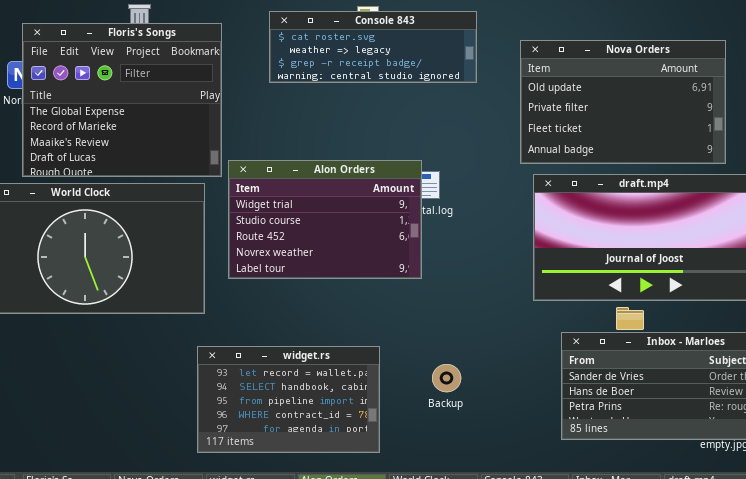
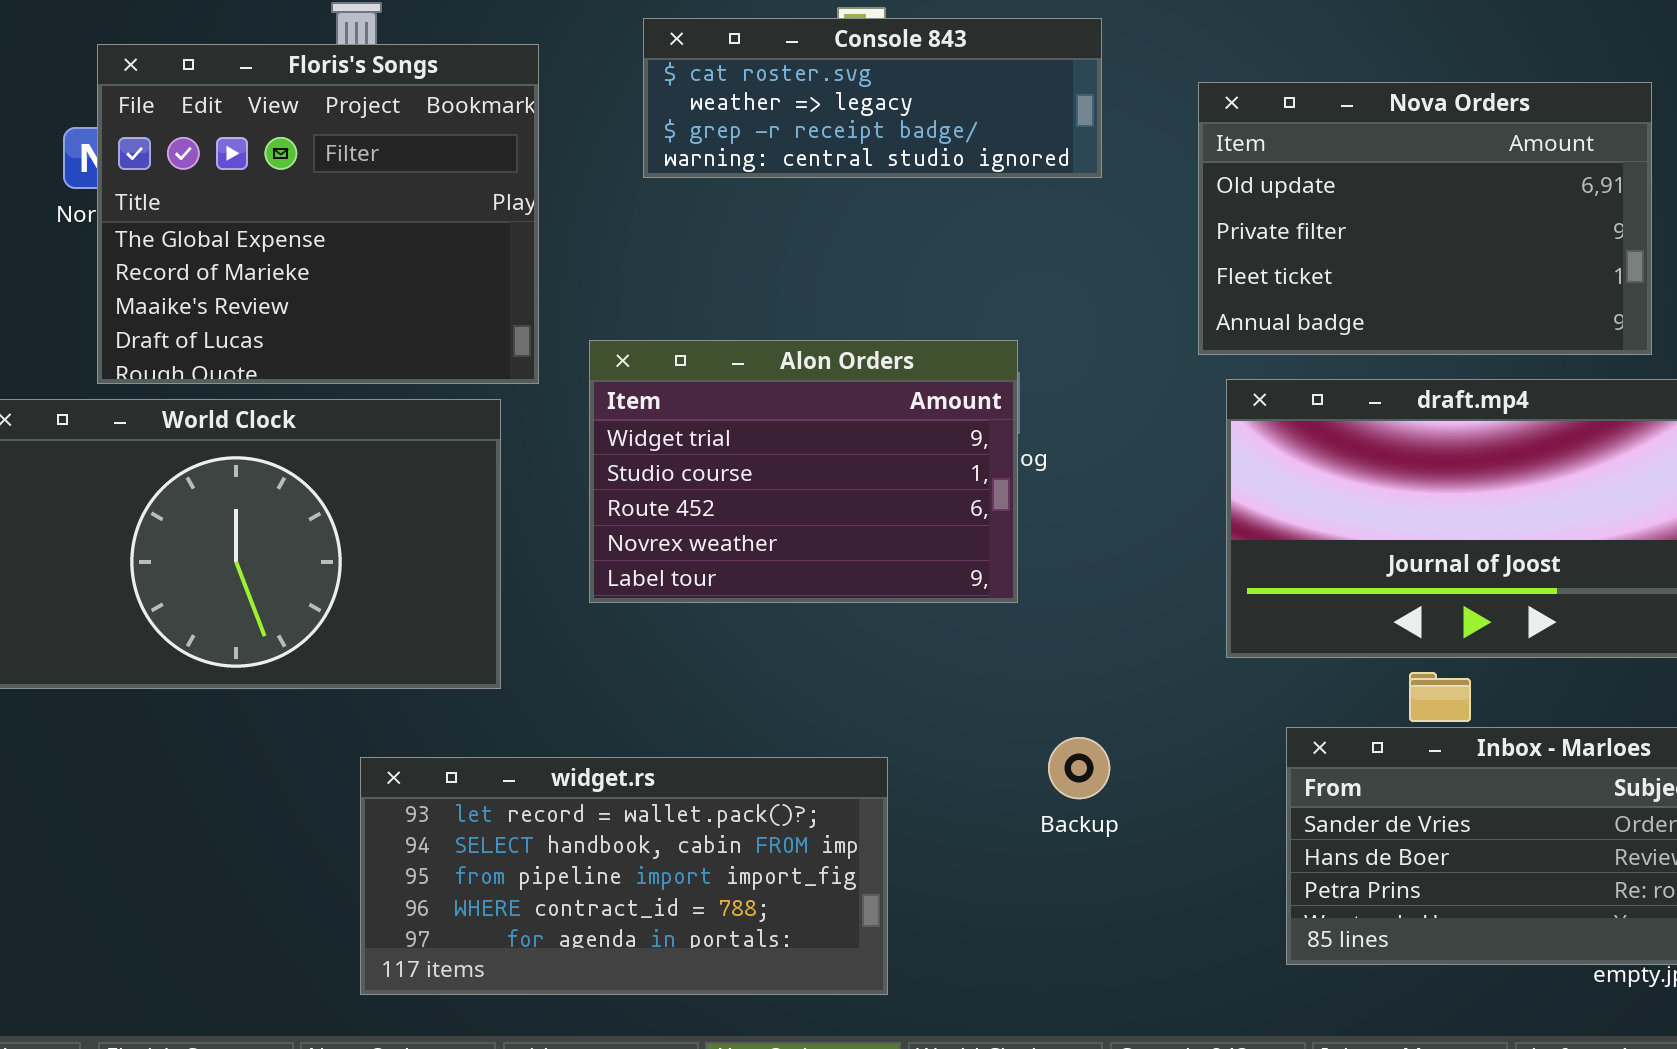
Alon Orders: [228,160,422,279] -> [589,340,1018,603], moved
widget.rs: [197,346,380,453] -> [360,757,888,995], resized
Backup: [432,364,461,392] -> [1048,737,1110,799], moved

